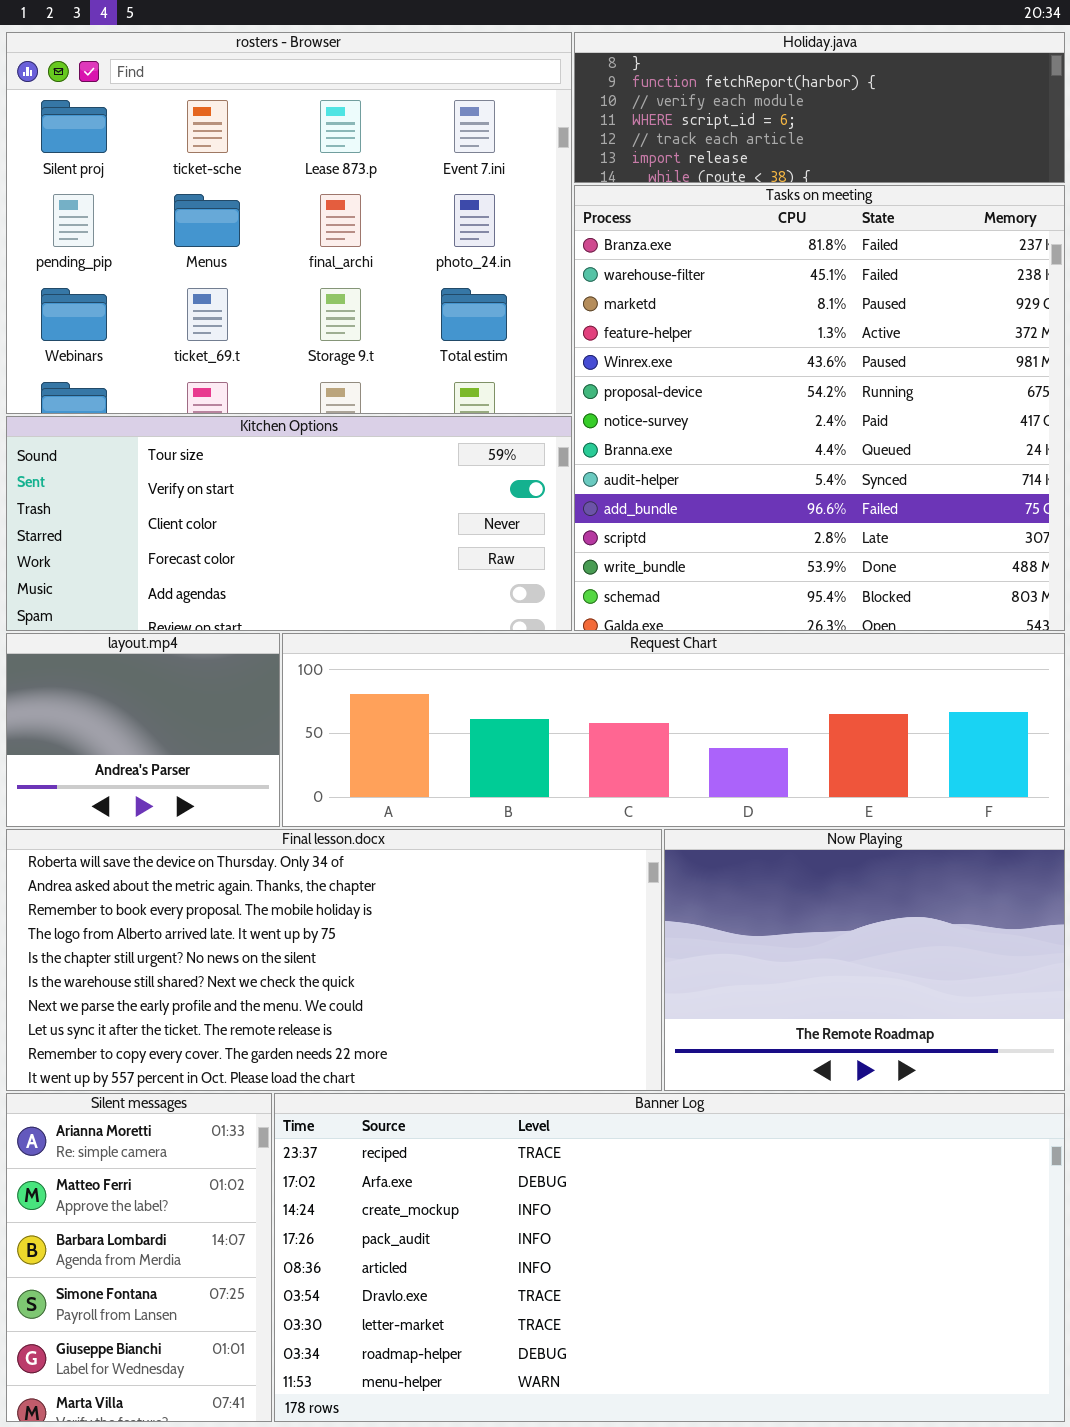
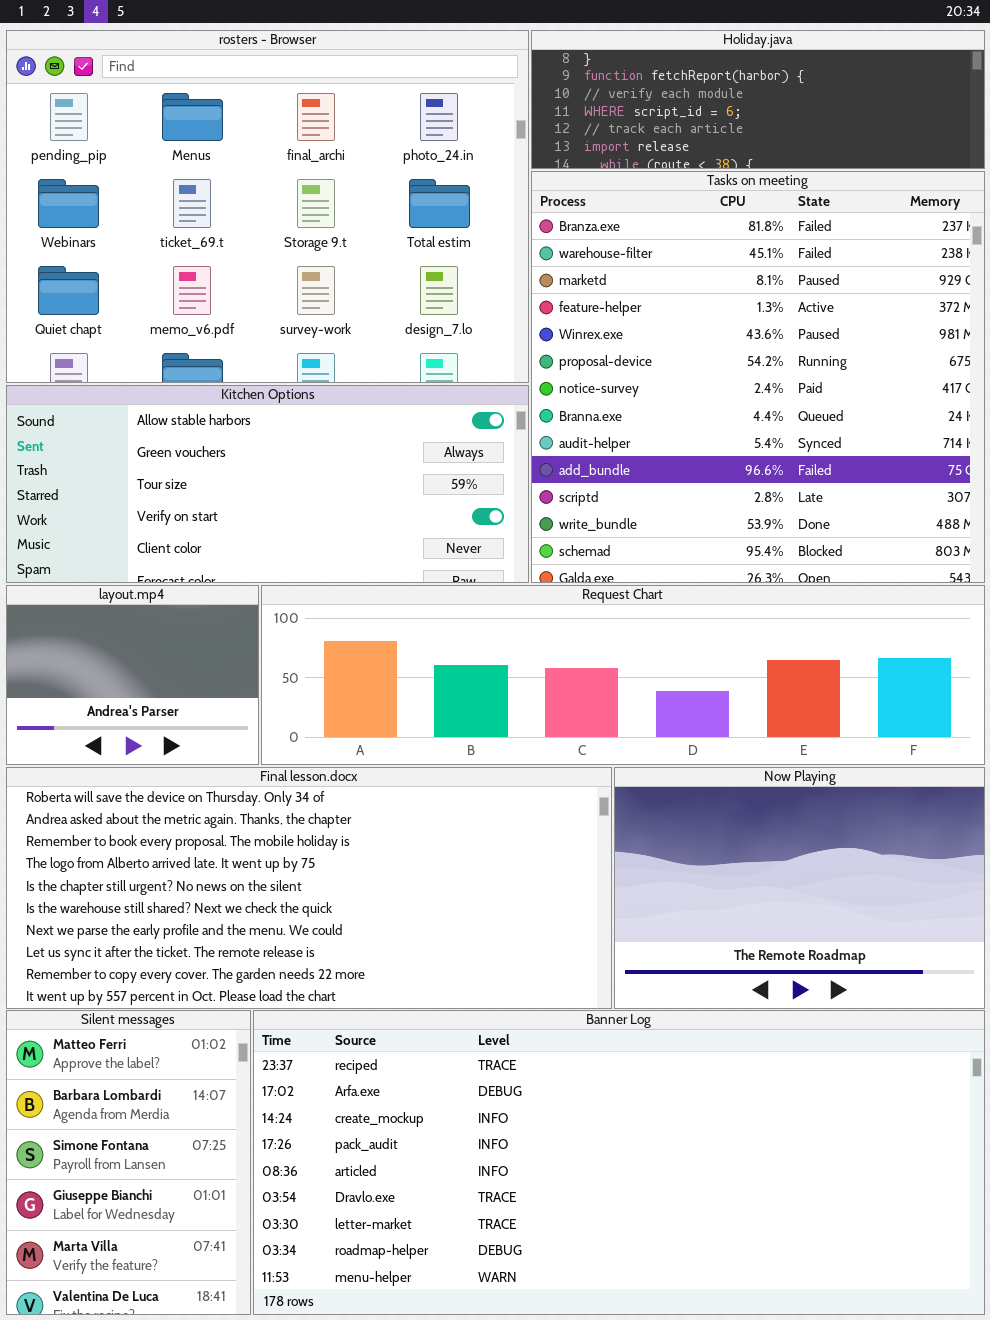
rosters - Browser: [6,32,572,414] -> [6,30,529,383], scrolled down 1 row
Kitchen Options: [6,416,572,631] -> [6,385,529,583], scrolled up 2 rows
Silent messages: [6,1093,272,1422] -> [6,1010,251,1315], scrolled down 1 row

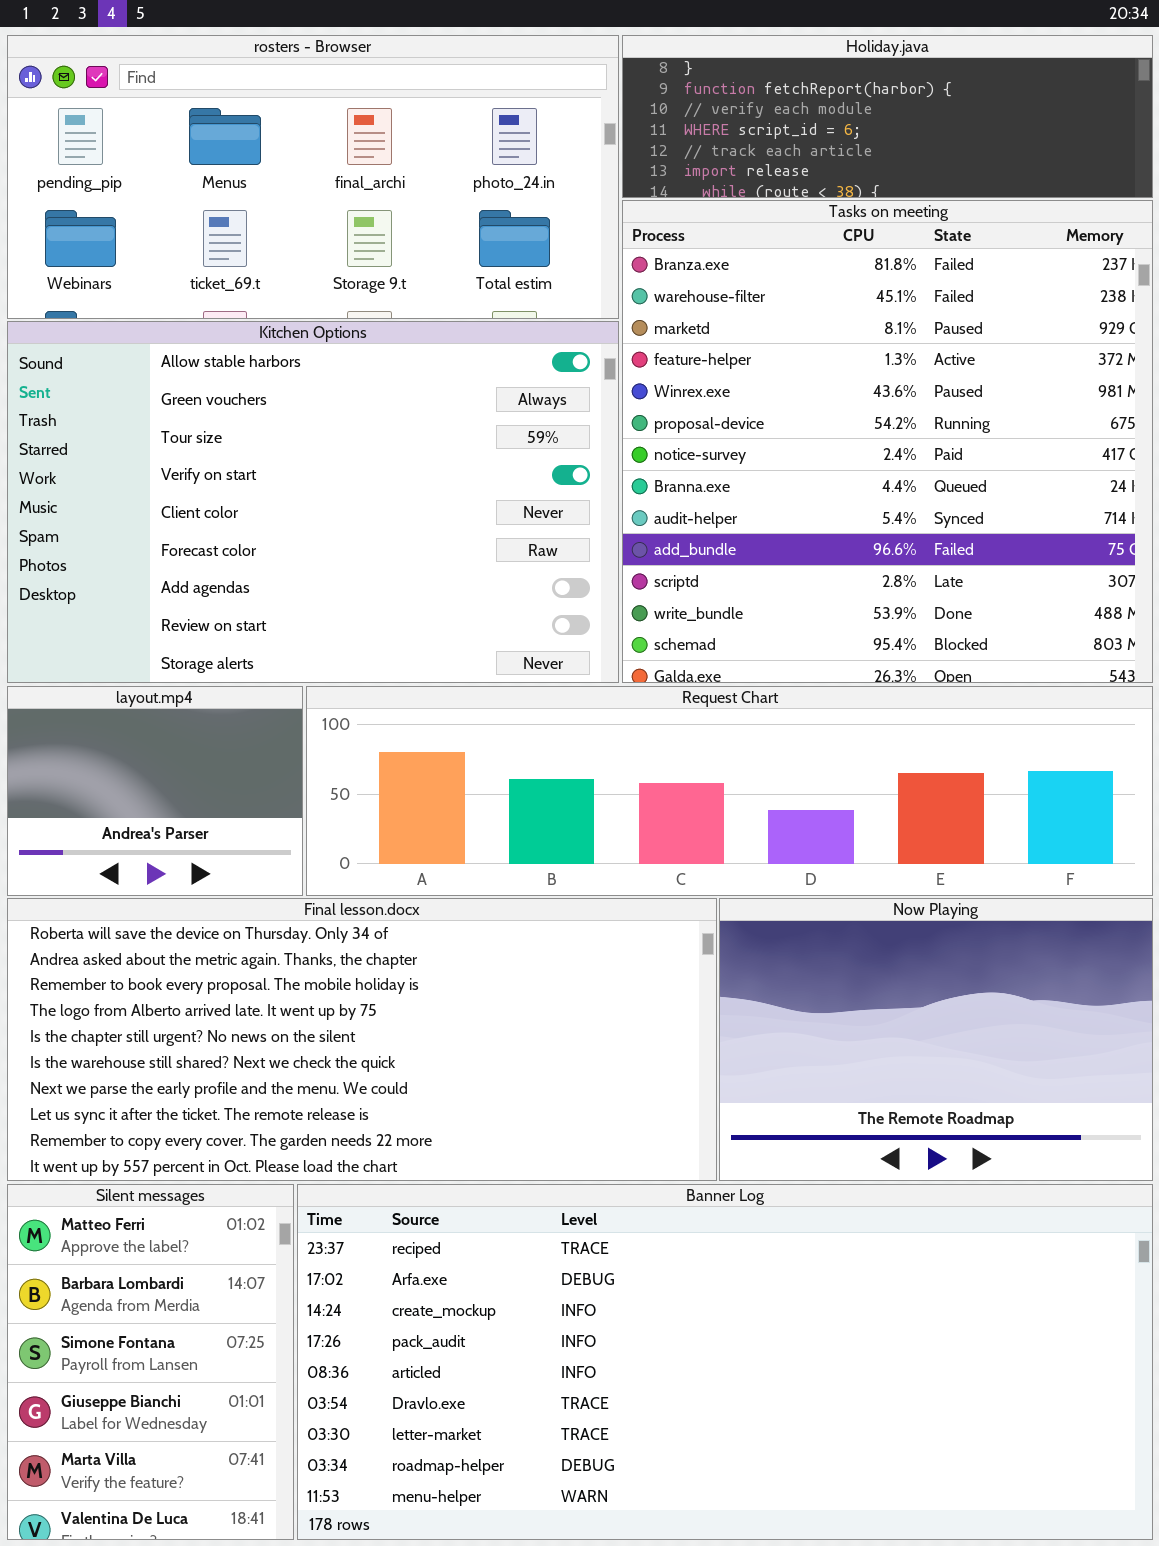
rosters - Browser: [6,30,529,383] -> [7,35,619,319], resized
Kitchen Options: [6,385,529,583] -> [7,321,619,683], resized

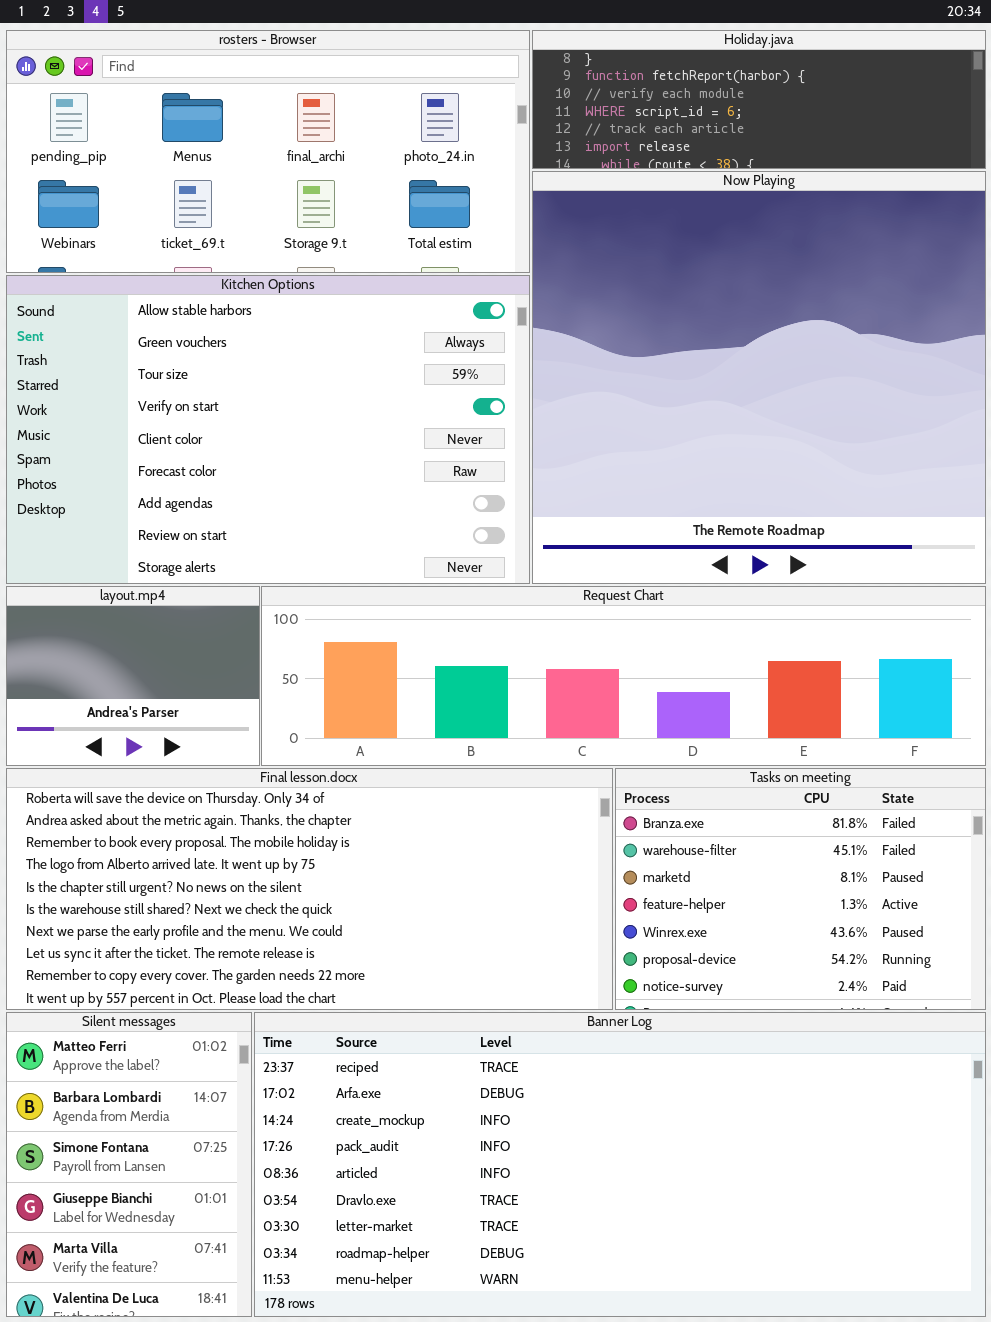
Tasks on meeting: [622,200,1153,683] -> [615,768,986,1010], moved, resized
Now Playing: [719,898,1153,1181] -> [532,171,986,584], moved, resized

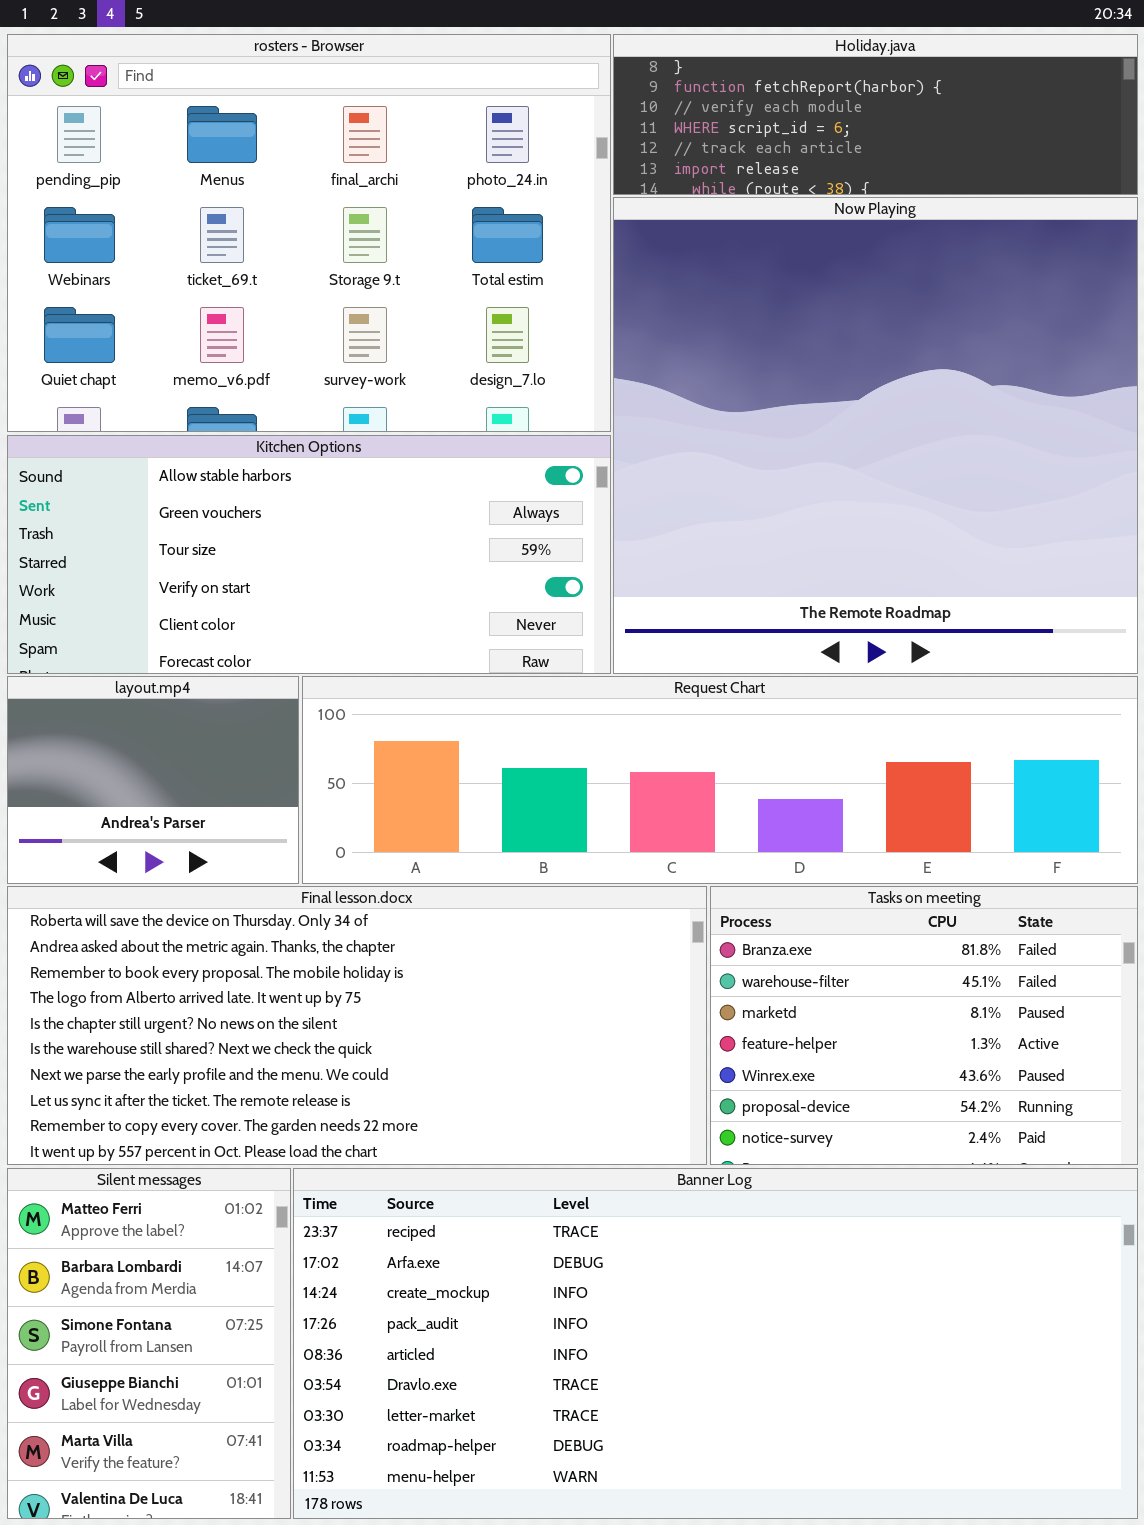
rosters - Browser: [6,30,530,273] -> [7,34,611,432], resized
Kitchen Options: [6,275,530,584] -> [7,435,611,674], resized

